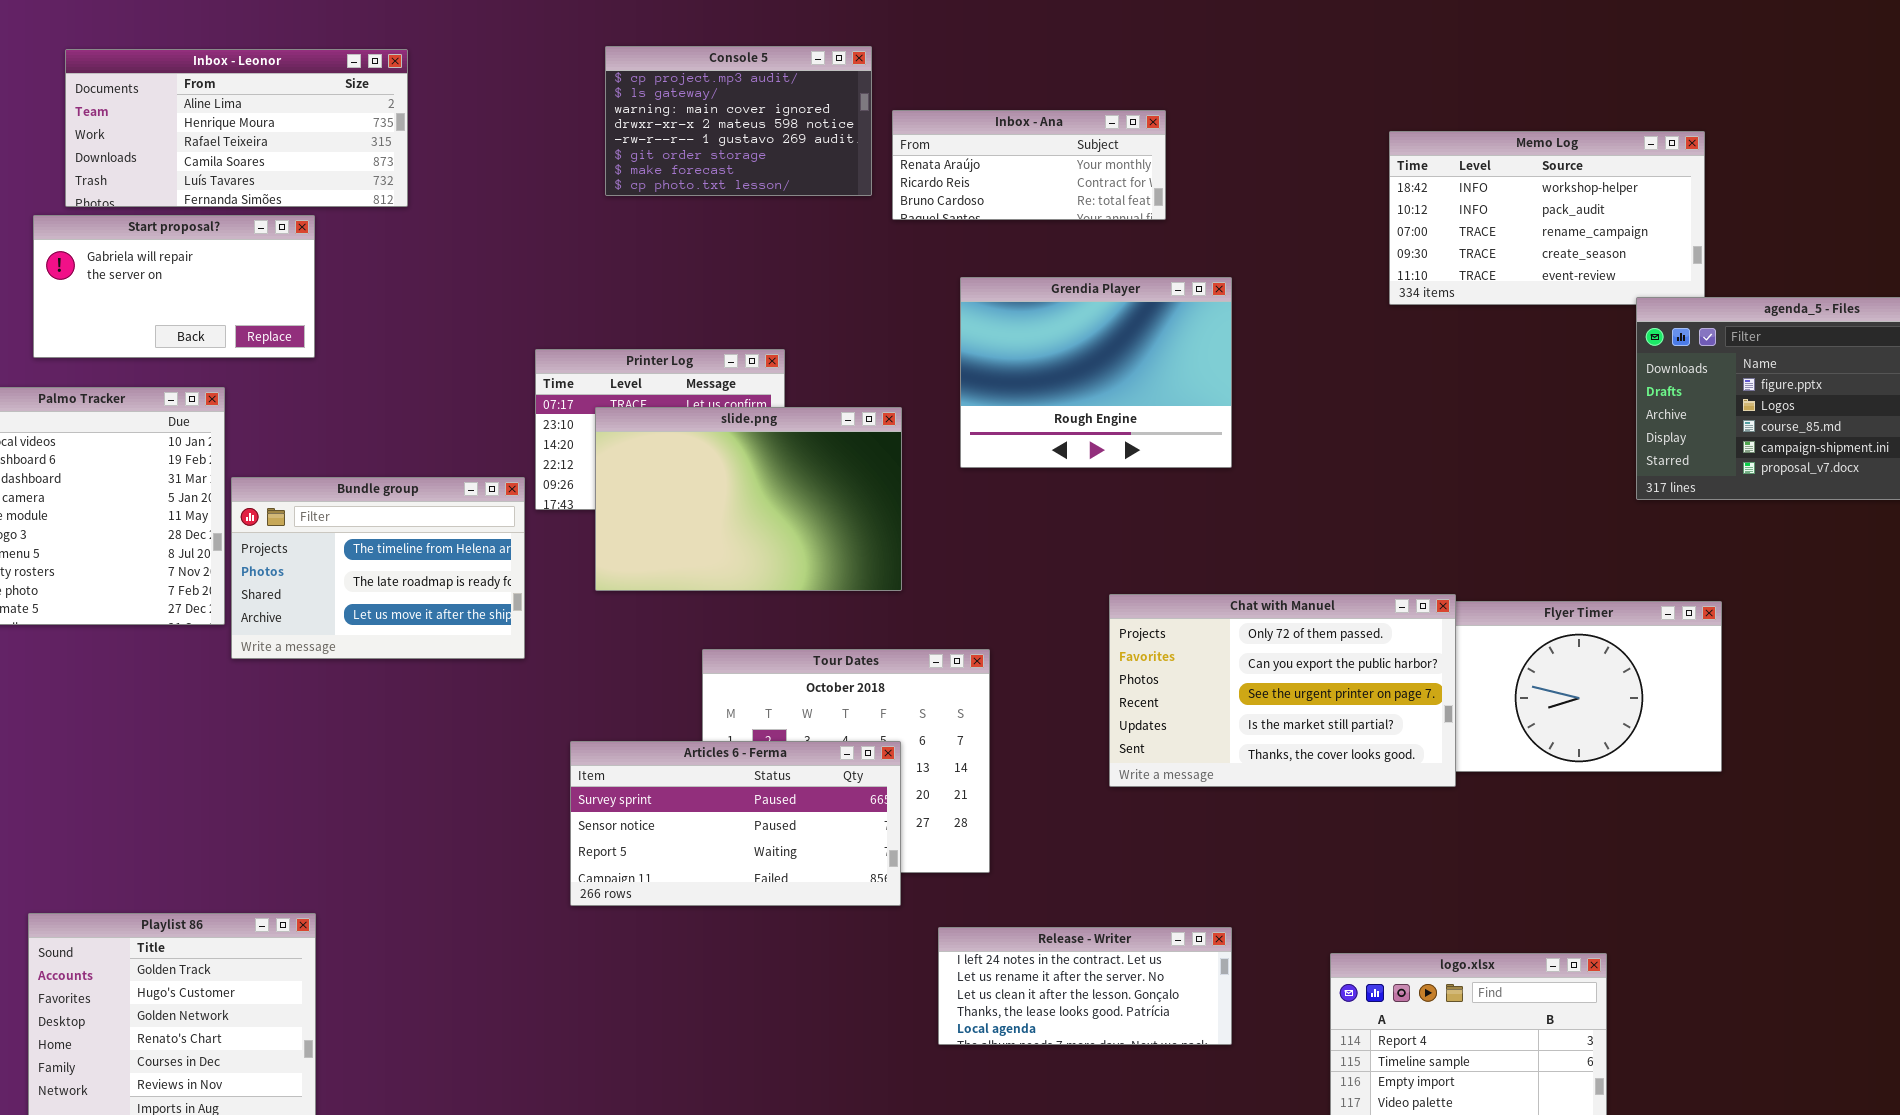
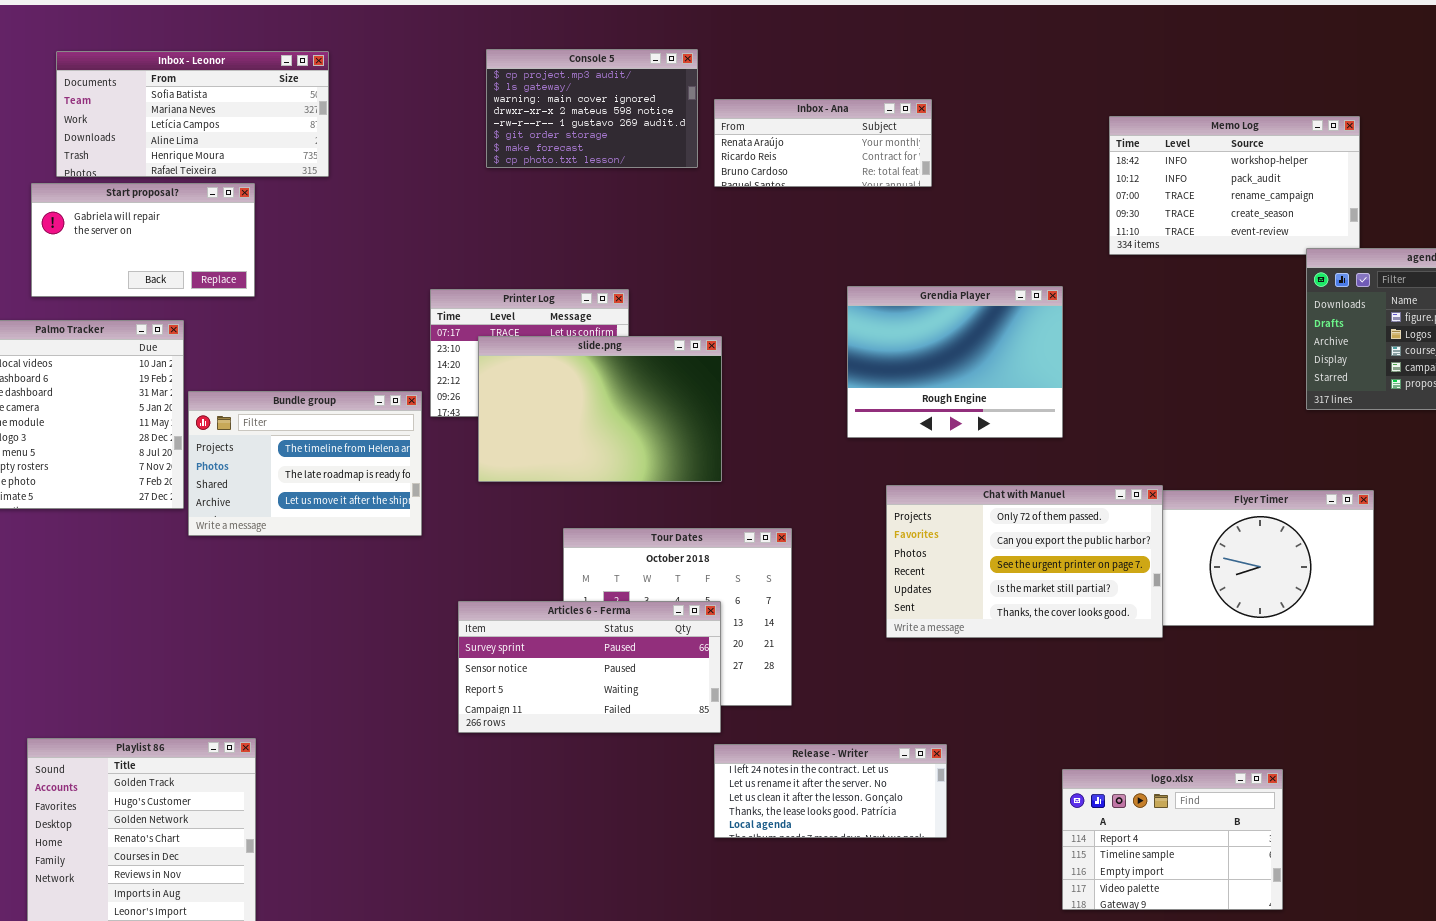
Inbox - Leonor: [65,49,408,207] -> [56,51,329,177], scrolled up 3 rows
Grendia Player: [960,277,1232,468] -> [847,286,1063,438], moved
Release - Writer: [938,927,1232,1045] -> [714,744,947,838], moved

